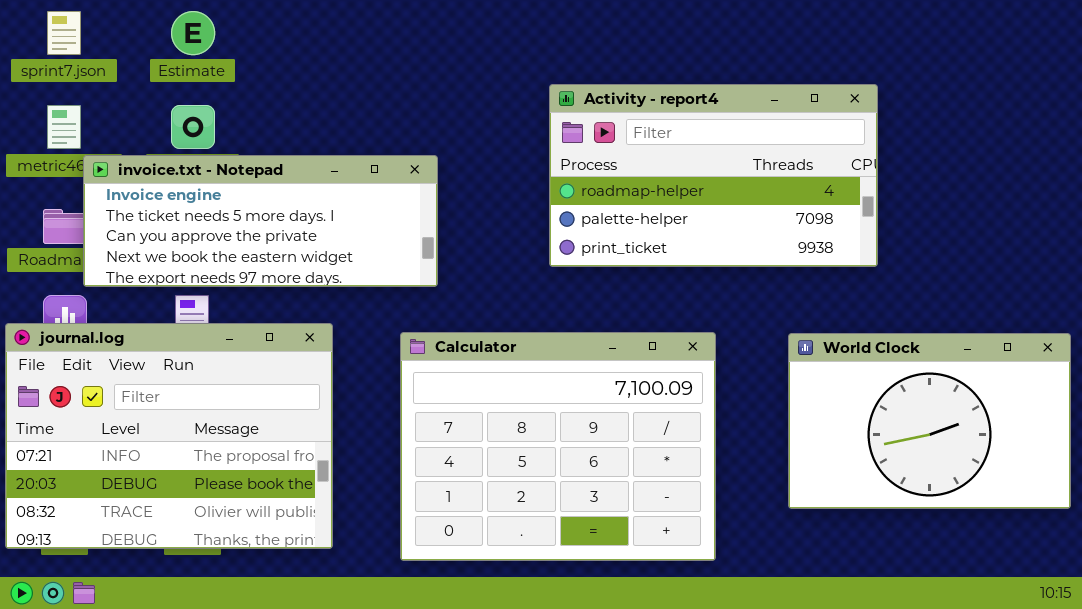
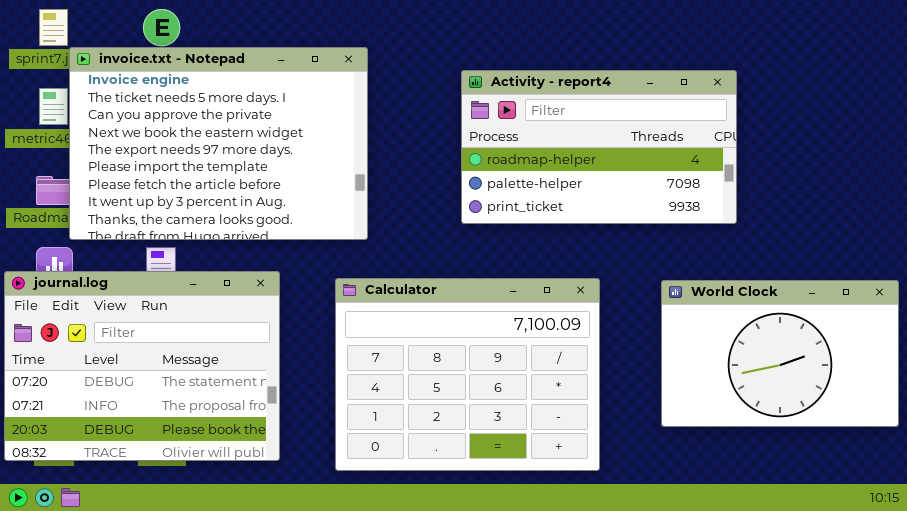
invoice.txt - Notepad: [83,155,438,287] -> [69,47,368,240], resized
journal.log: [5,323,333,549] -> [4,271,280,461], scrolled up 1 row

